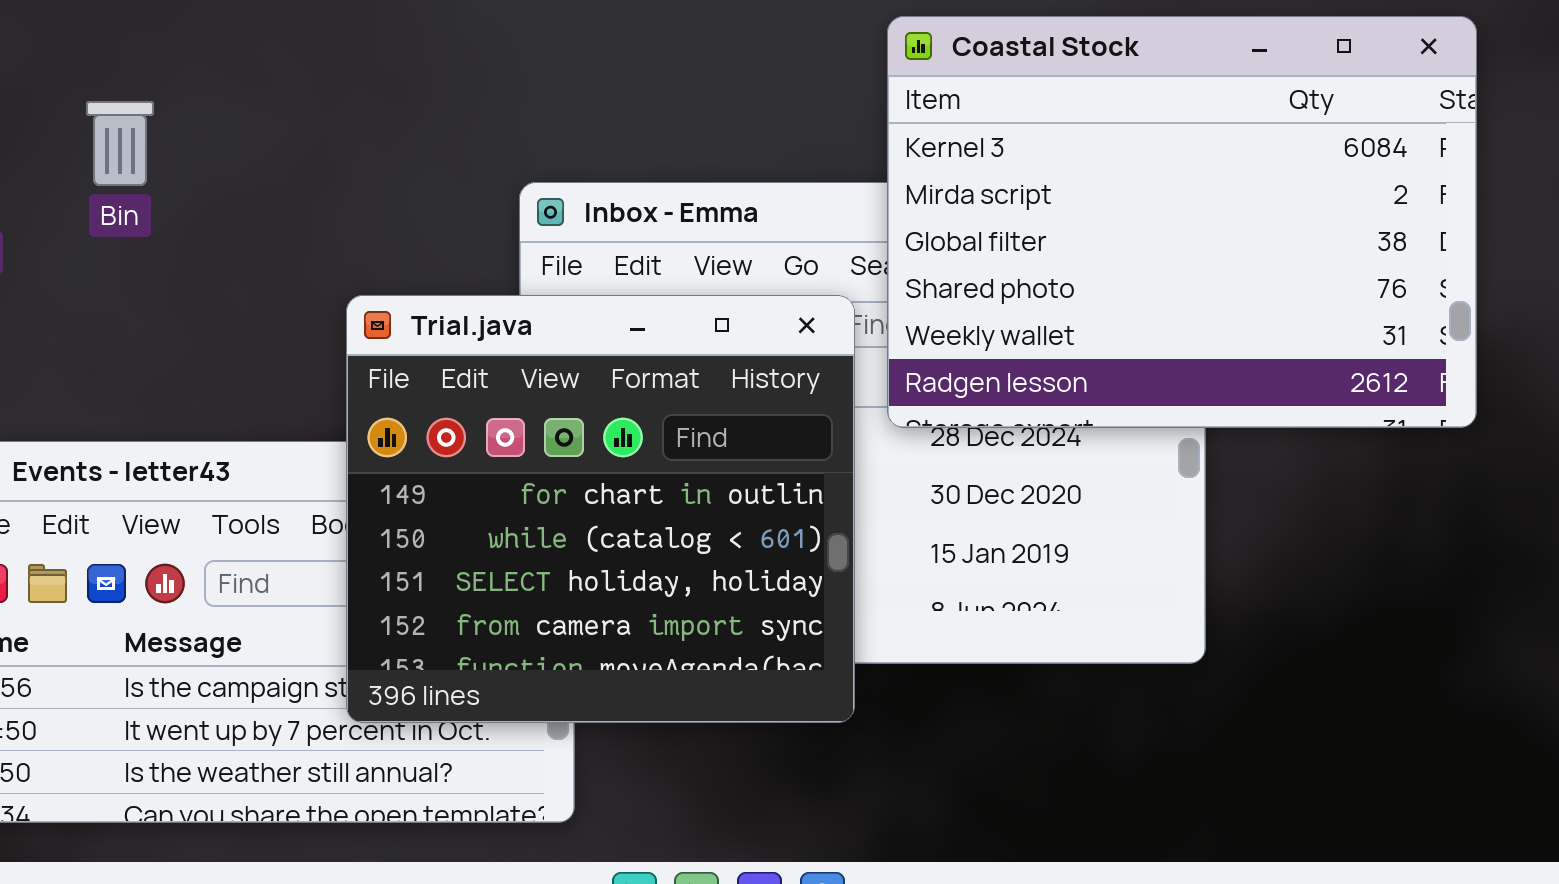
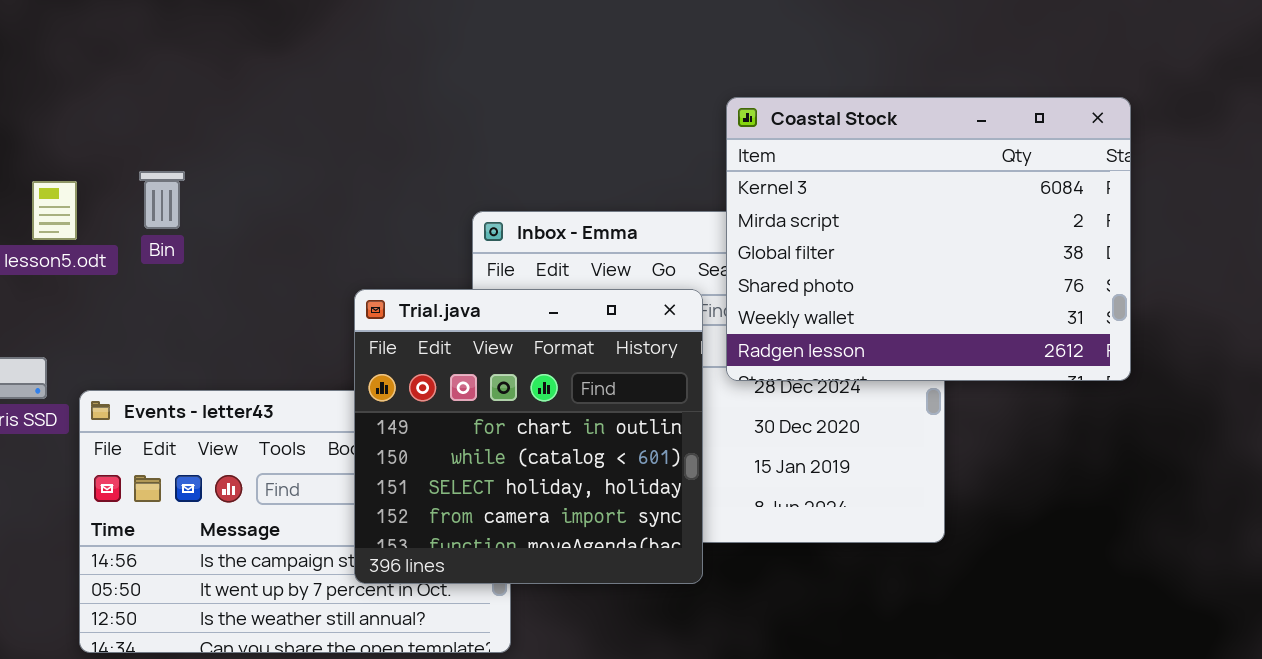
Bin: [86,101,154,186] -> [139,171,185,229], moved

